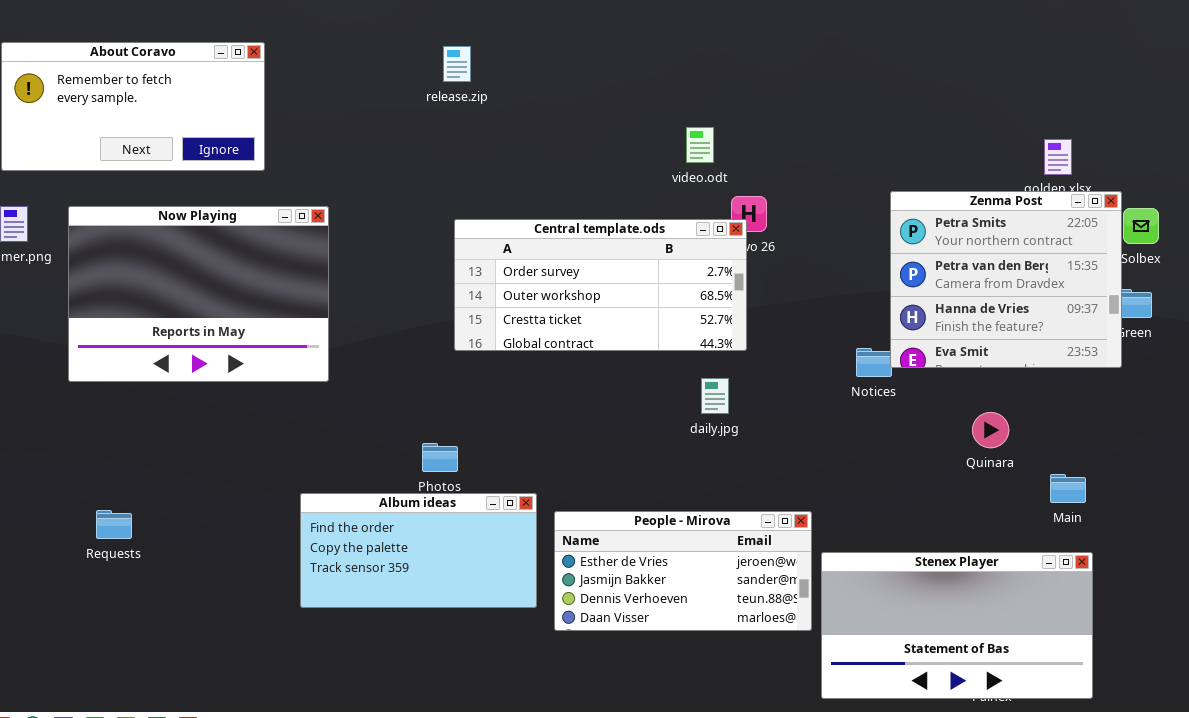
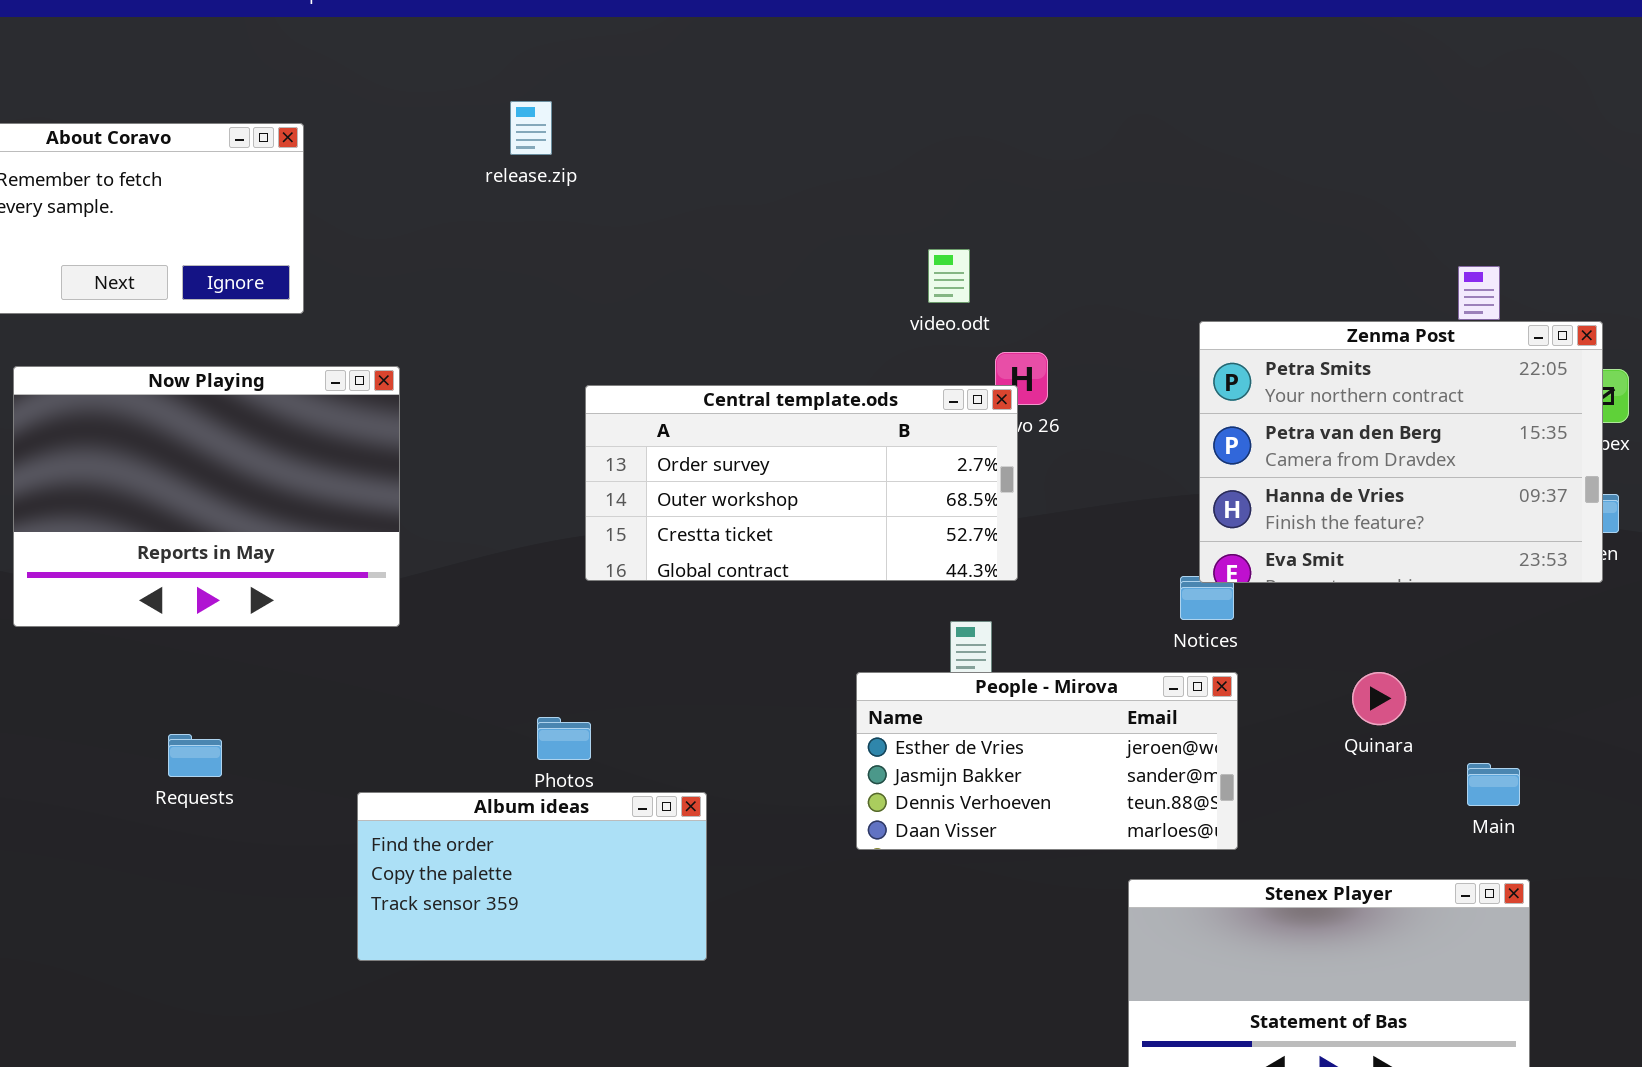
release.zip: [443,46,471,82] -> [510,101,552,155], moved
Zenma Post: [890,191,1122,368] -> [1199,321,1603,583], moved, resized
Requests: [96,510,132,539] -> [168,734,222,777], moved
People - Mirova: [554,511,812,631] -> [856,672,1238,850], moved

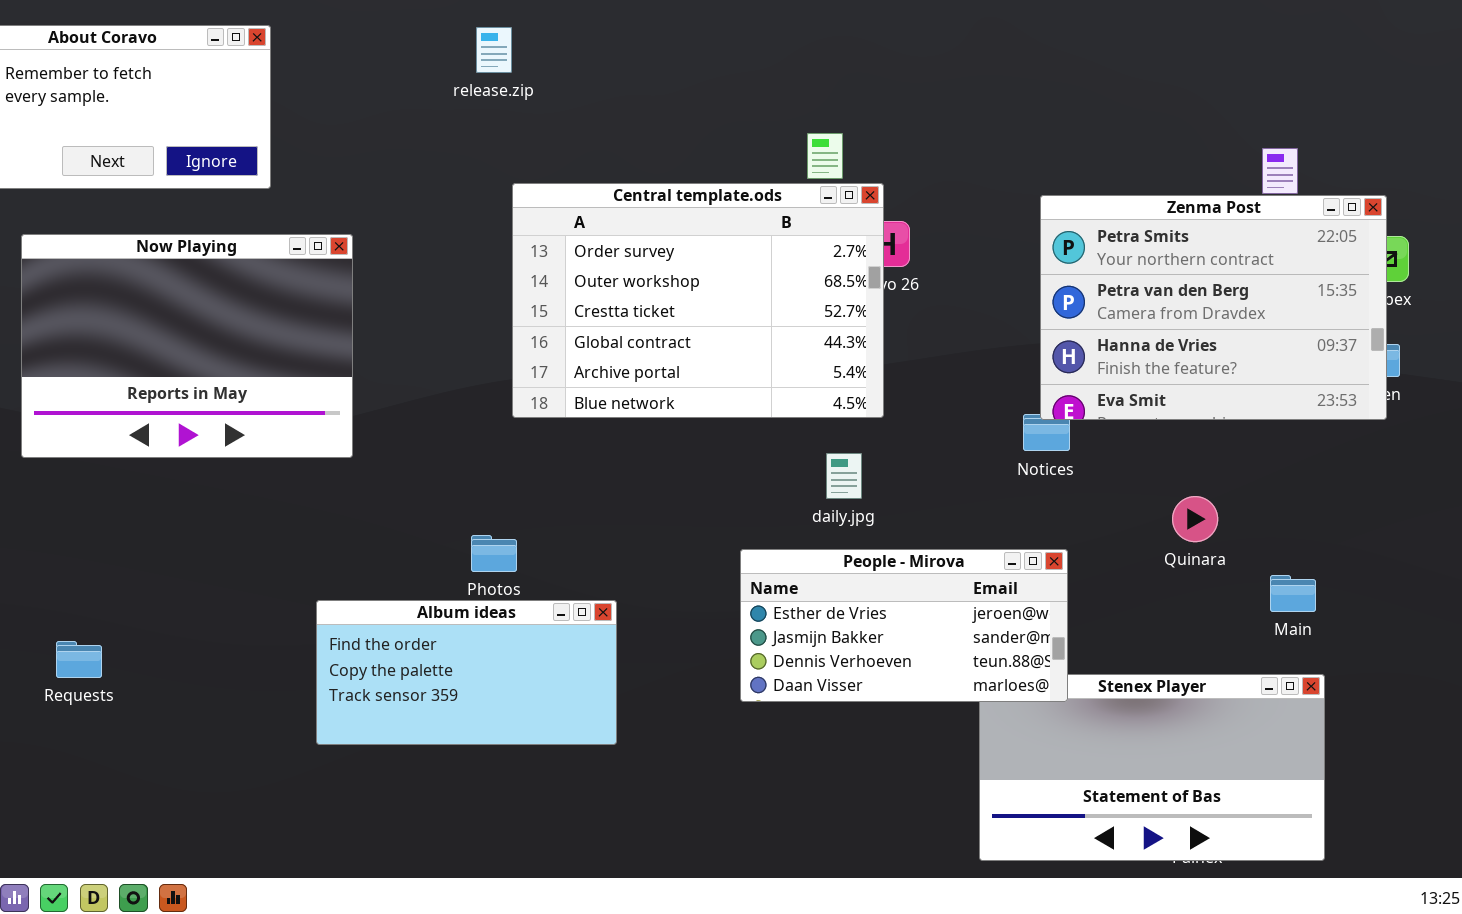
release.zip: [510,101,552,155] -> [476,27,512,73], moved
Central template.ods: [585,385,1018,581] -> [512,183,884,418], resized
People - Mirova: [856,672,1238,850] -> [740,549,1068,702], moved
Requests: [168,734,222,777] -> [56,641,102,678], moved

